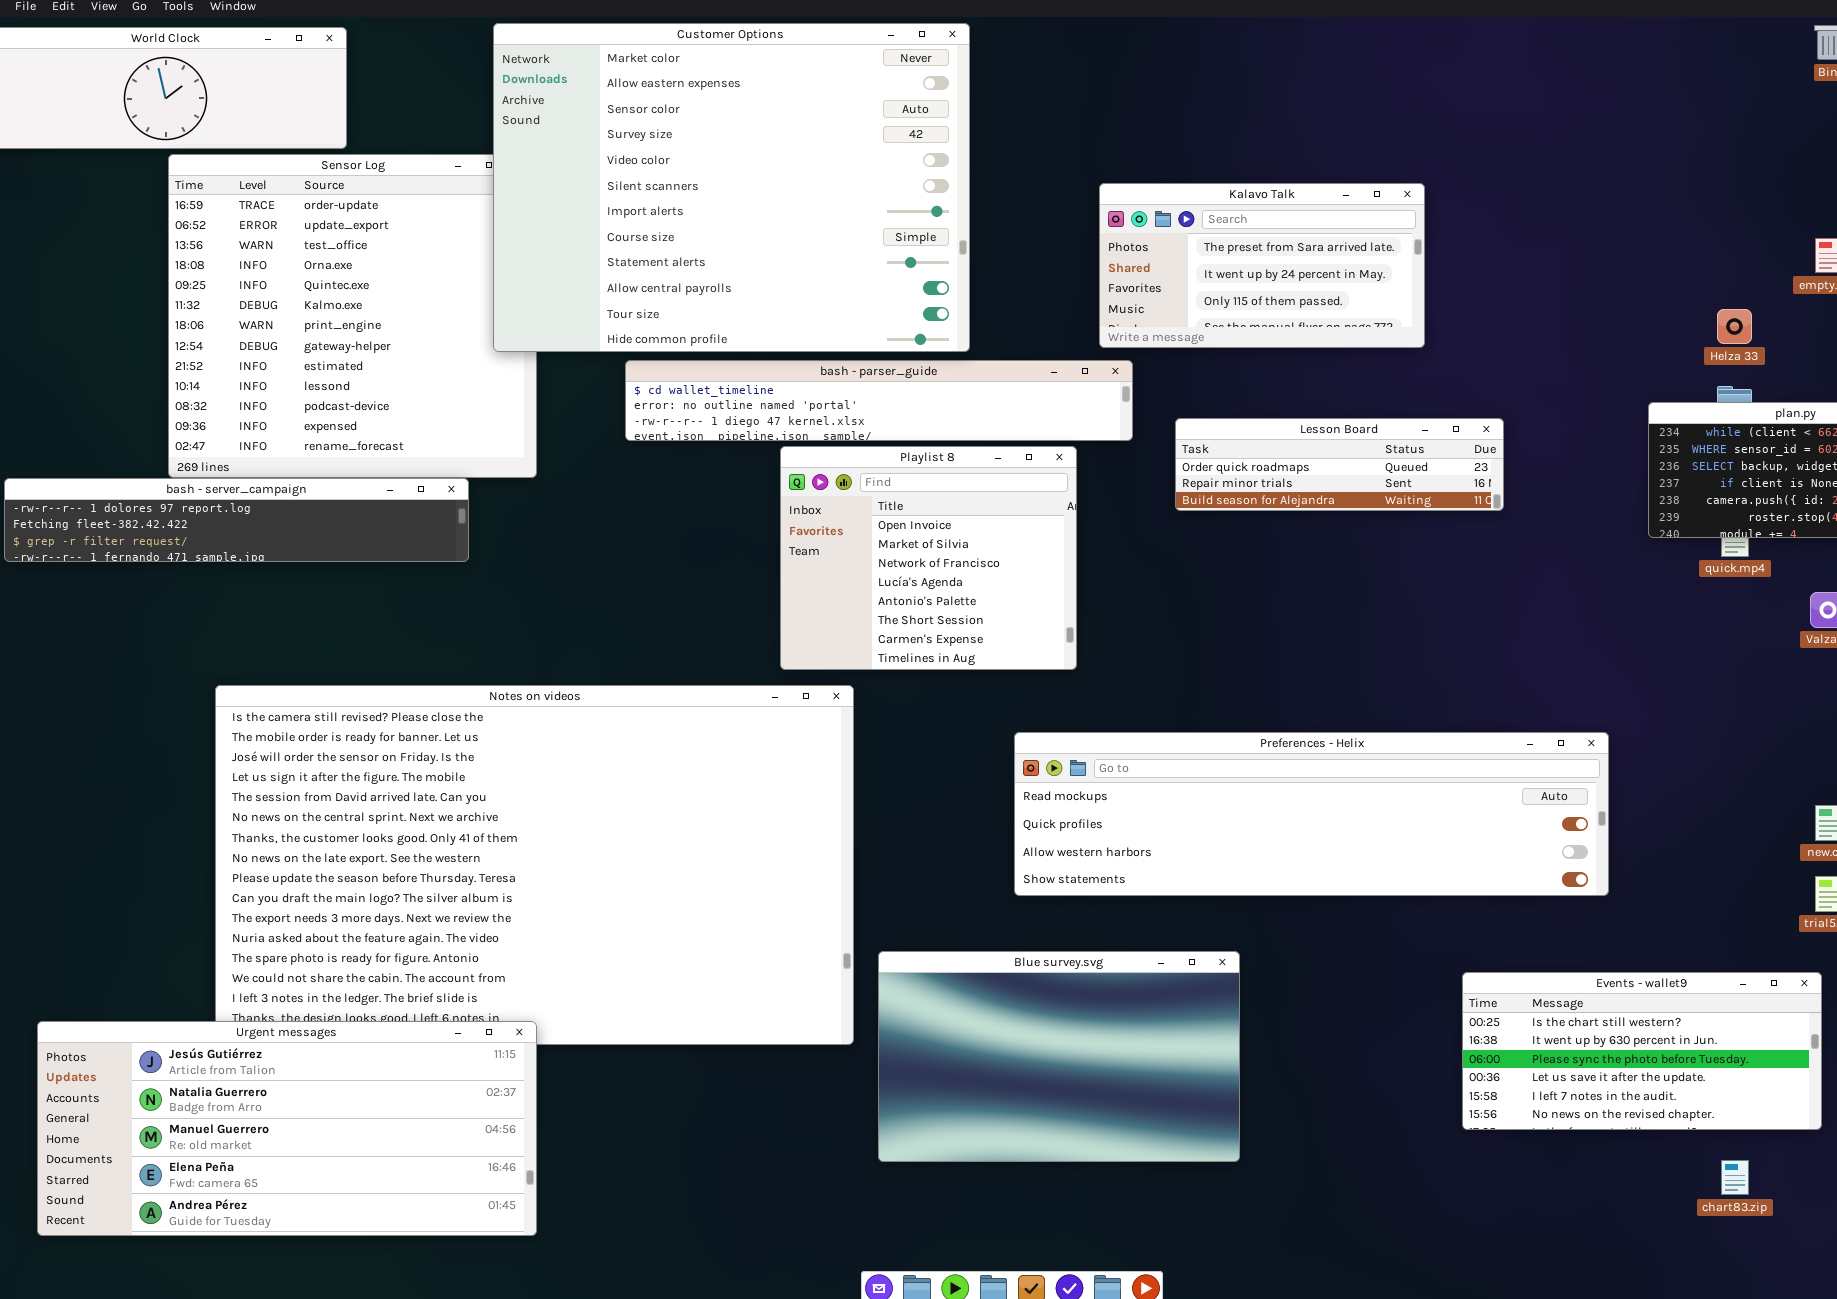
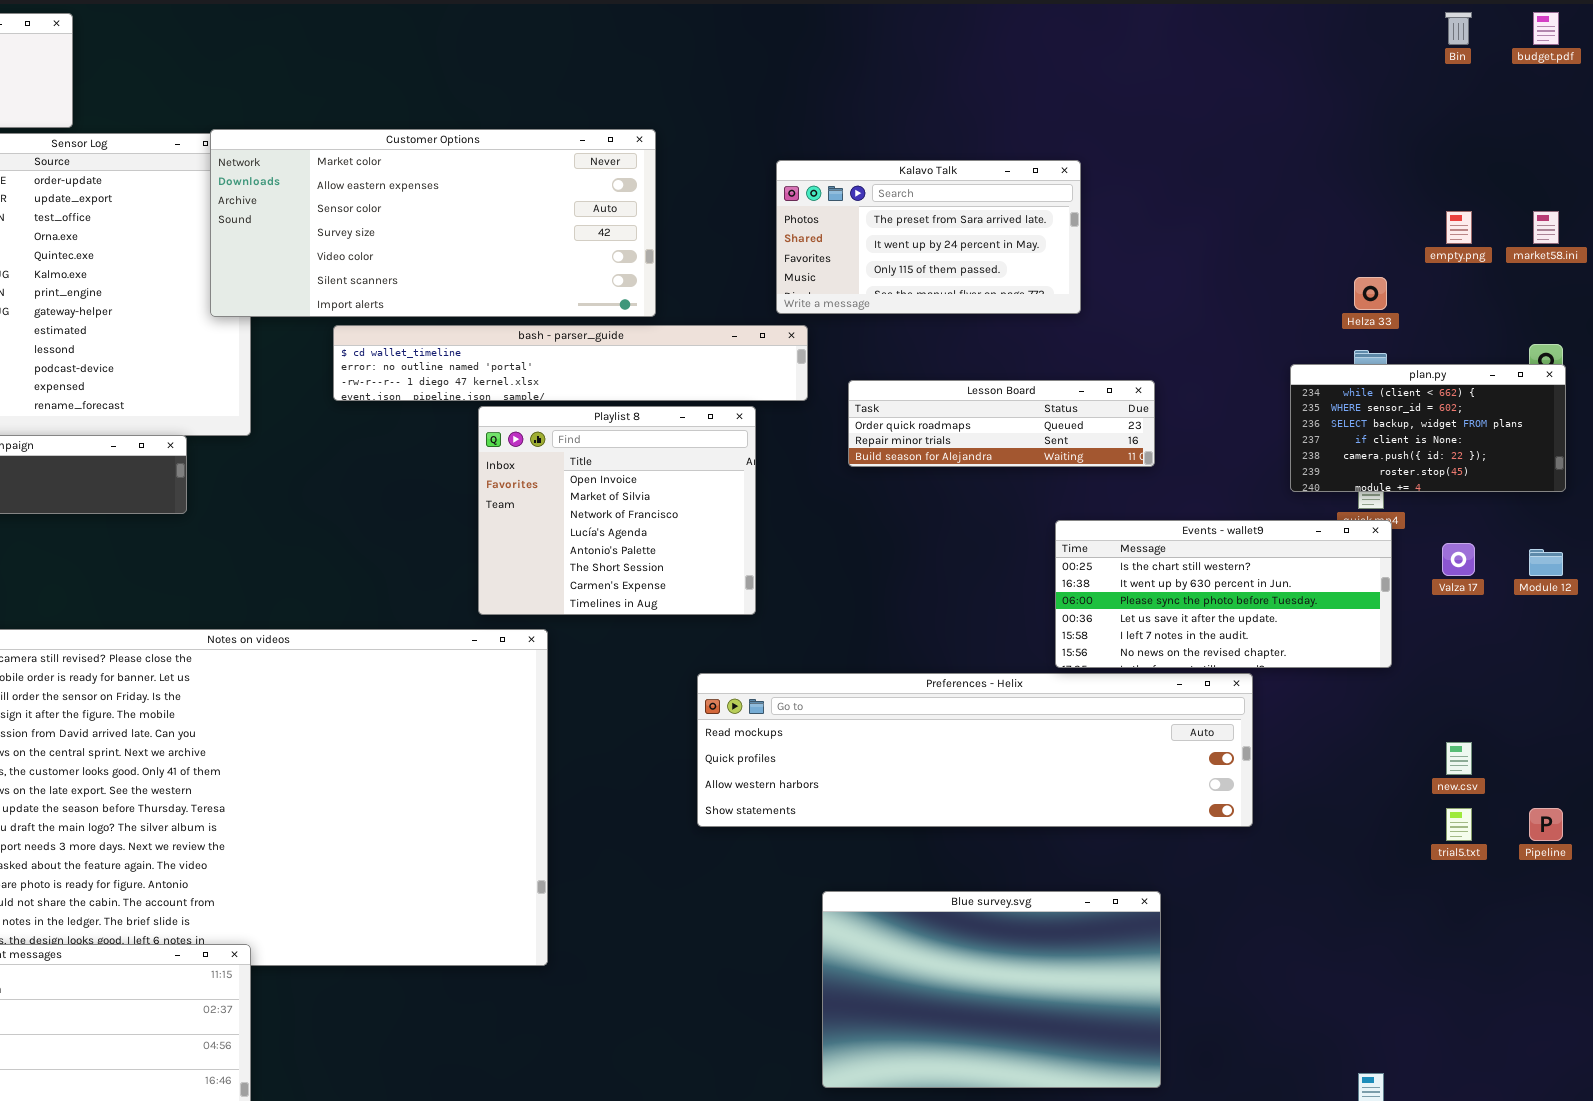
Customer Options: [493,23,970,352] -> [210,129,656,317], resized
Blue survey.svg: [878,951,1240,1162] -> [822,891,1161,1088], moved
Events - wallet9: [1462,972,1822,1130] -> [1055,520,1392,668], moved

